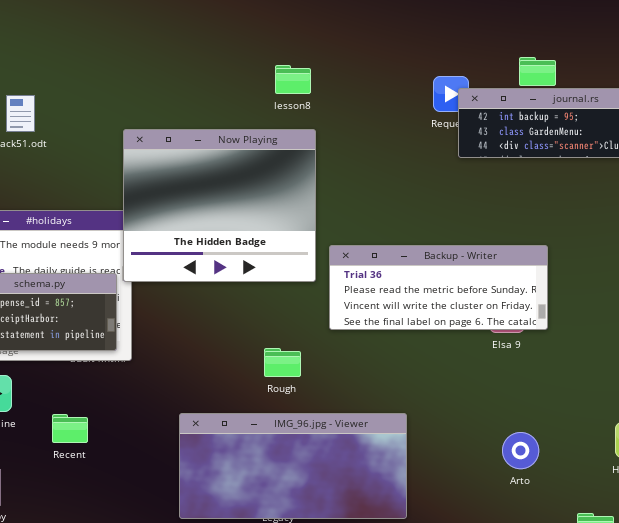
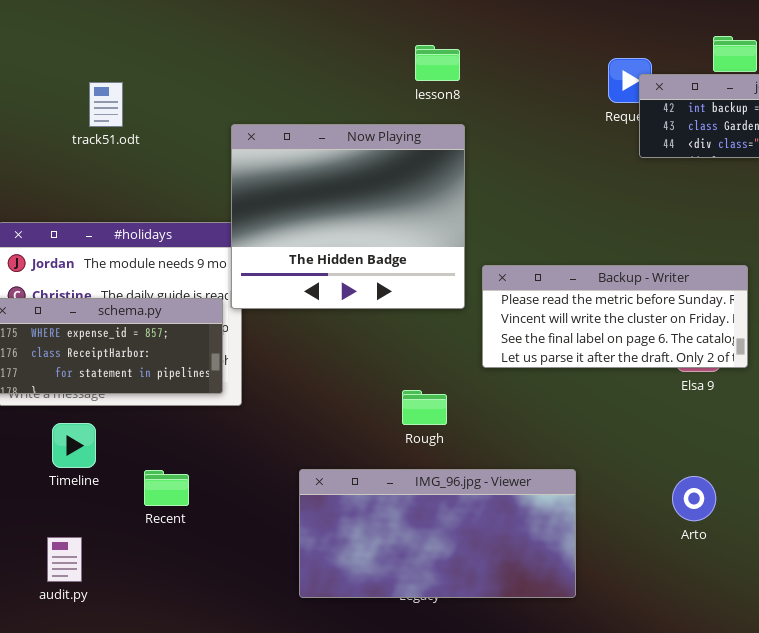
Backup - Writer: [329,245,548,330] -> [482,265,748,368], scrolled down 1 row
Arto: [502,432,539,469] -> [672,476,716,521], moved

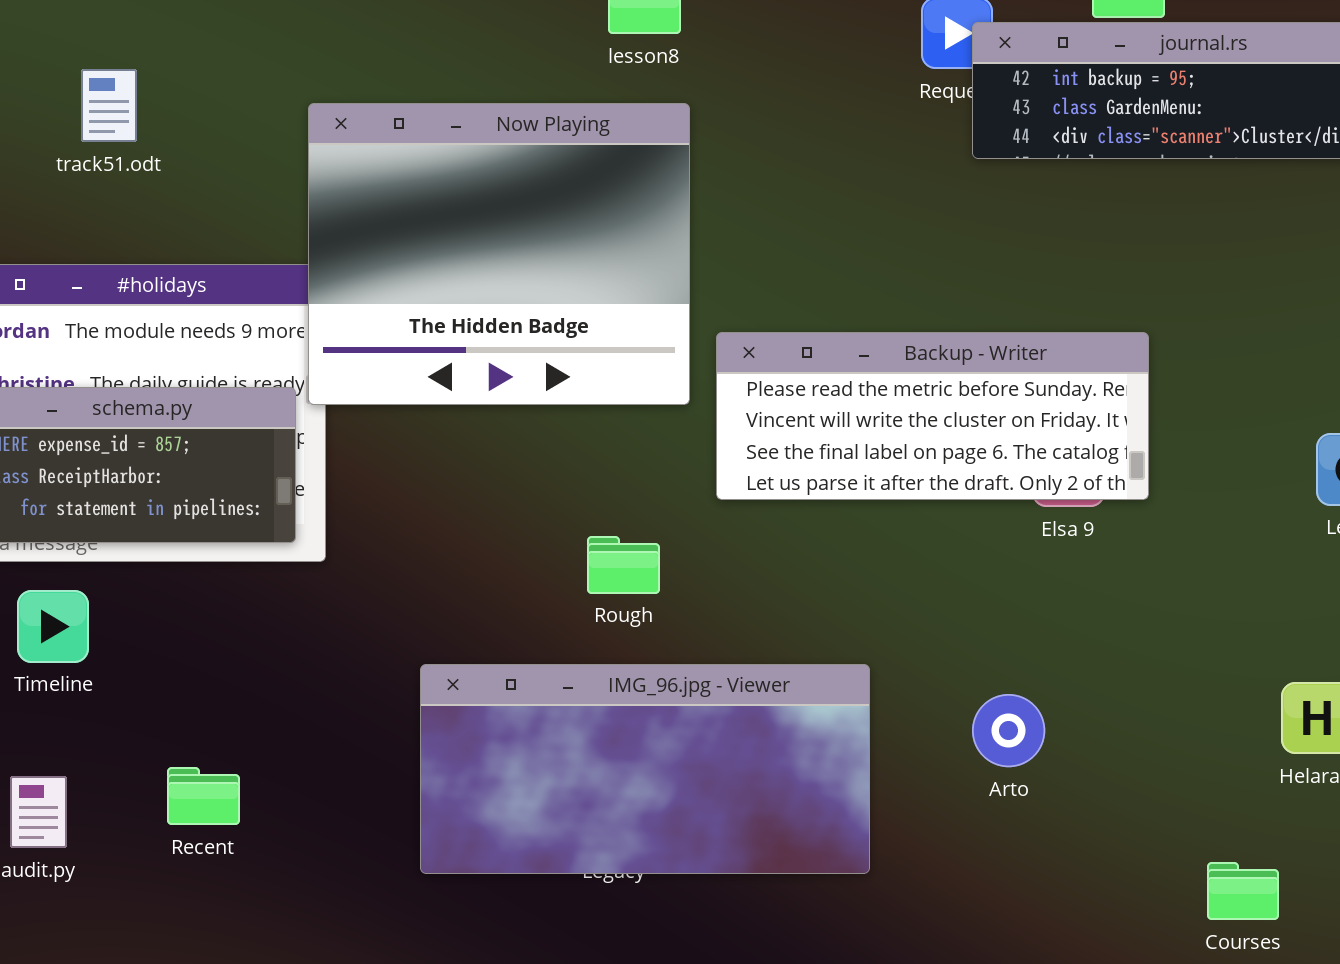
track51.odt: [89,82,123,127] -> [81,69,137,142], moved
Recent: [144,470,189,506] -> [167,767,240,825], moved
Arto: [672,476,716,521] -> [972,694,1045,767], moved

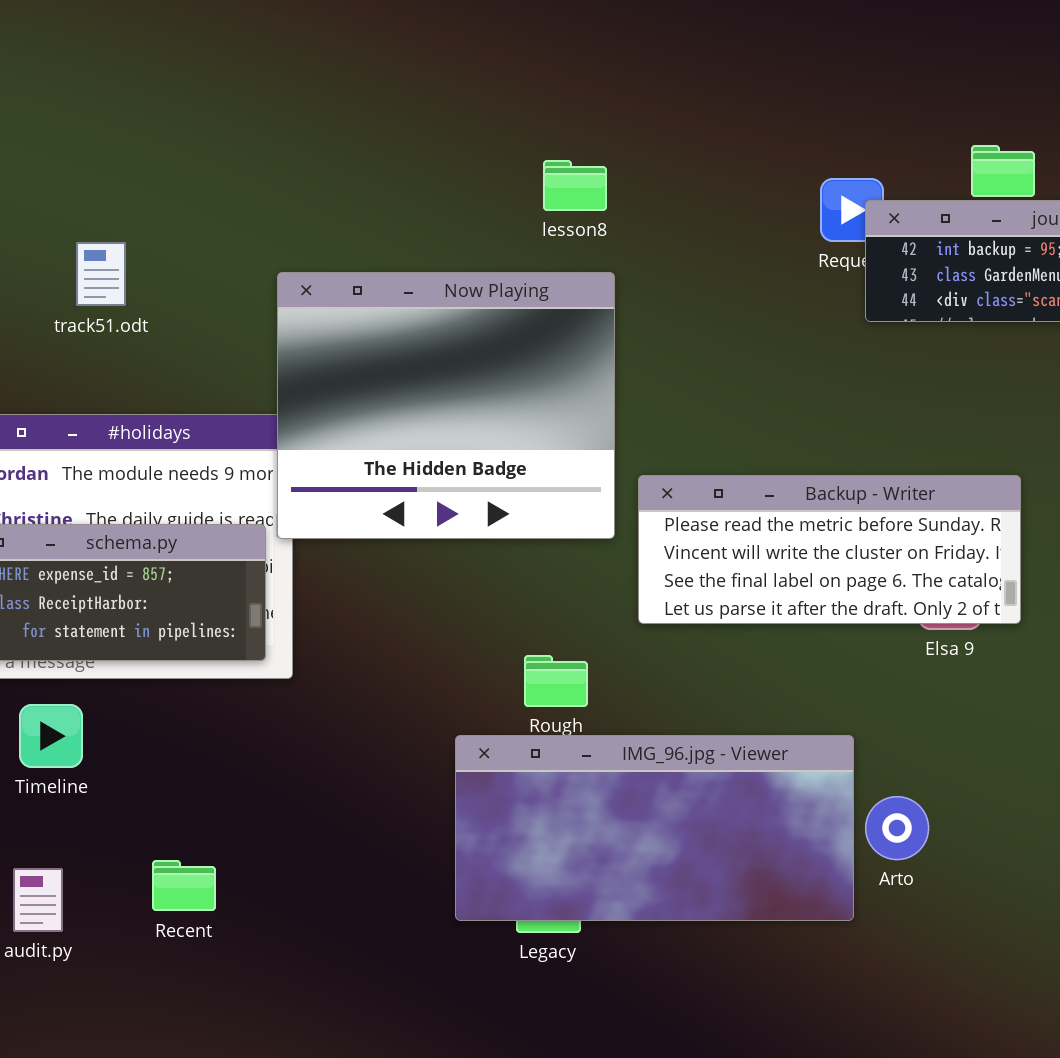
IMG_96.jpg - Viewer: [420,664,870,874] -> [455,735,854,921], moved

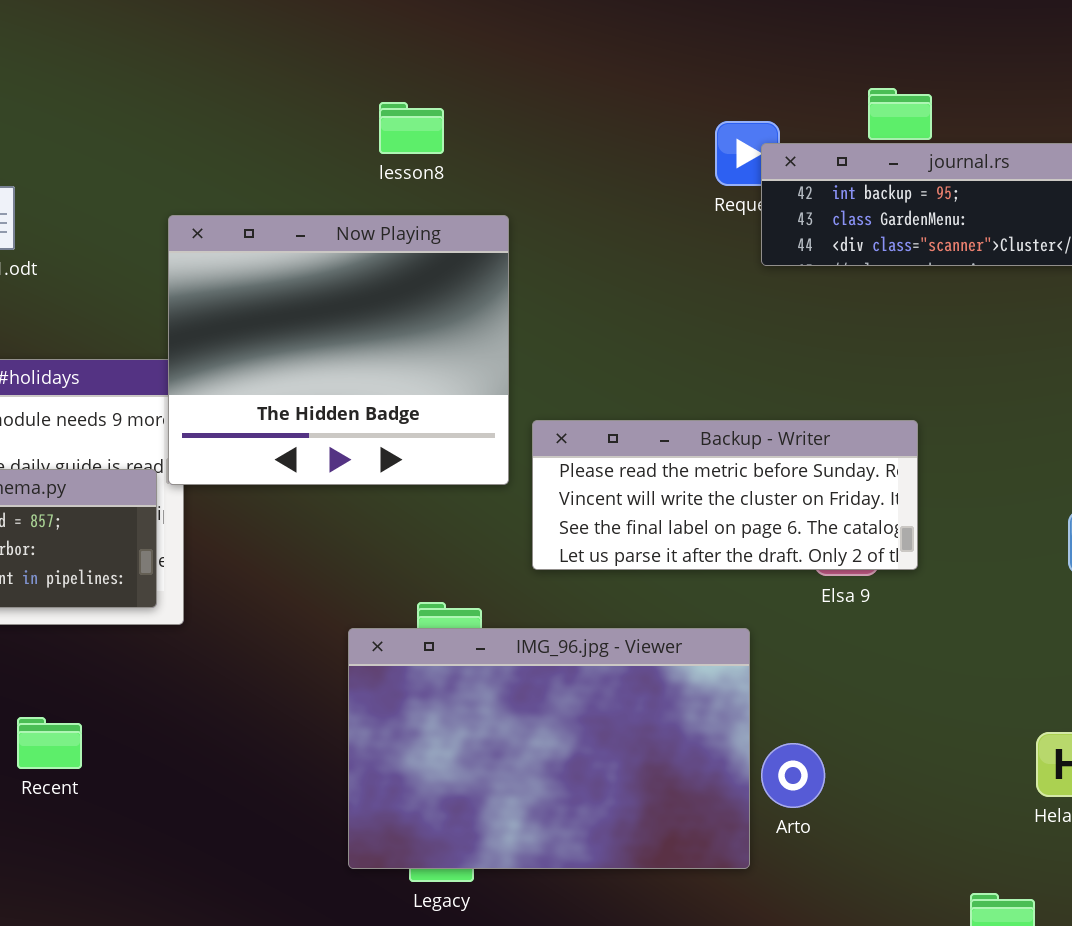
lesson8: [543,160,607,211] -> [379,102,444,154], moved
IMG_96.jpg - Viewer: [455,735,854,921] -> [348,628,750,869], resized
Recent: [152,860,216,911] -> [17,717,82,769], moved

